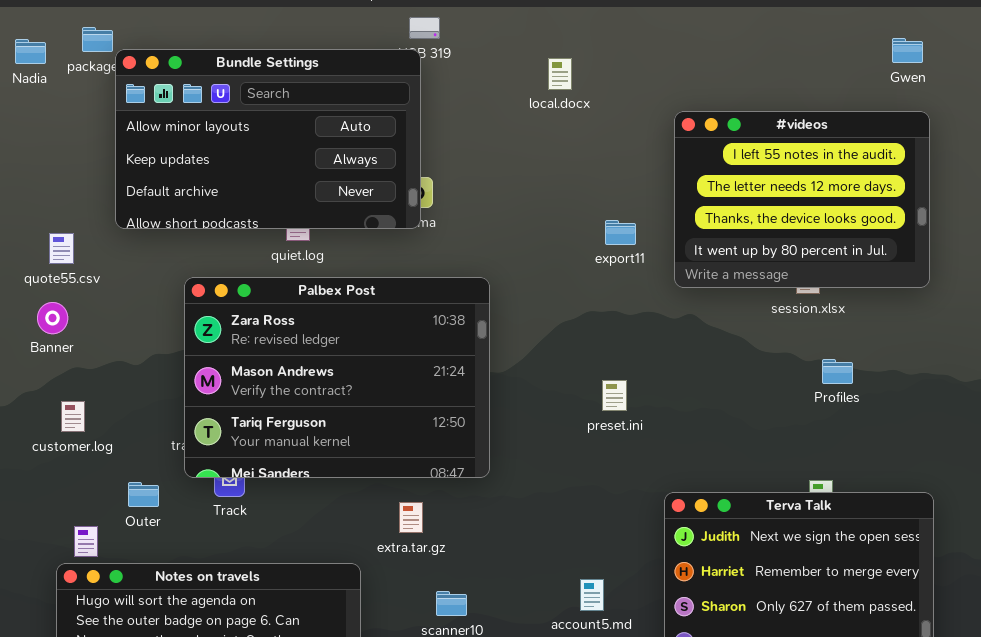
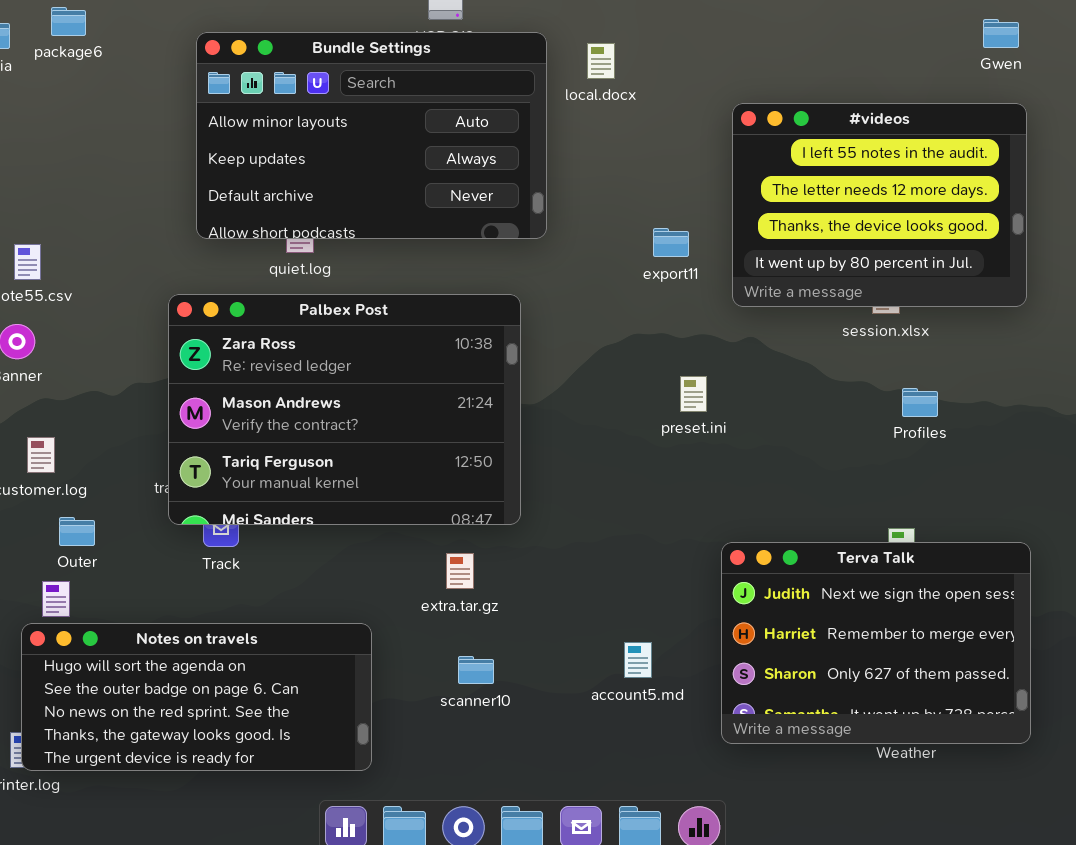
Bundle Settings: [115,49,421,229] -> [196,32,547,239], moved
preset.ini: [602,380,627,411] -> [680,376,707,412], moved
Outer: [128,482,159,507] -> [59,517,95,546], moved
extra.tar.gz: [399,502,423,533] -> [446,553,474,589], moved

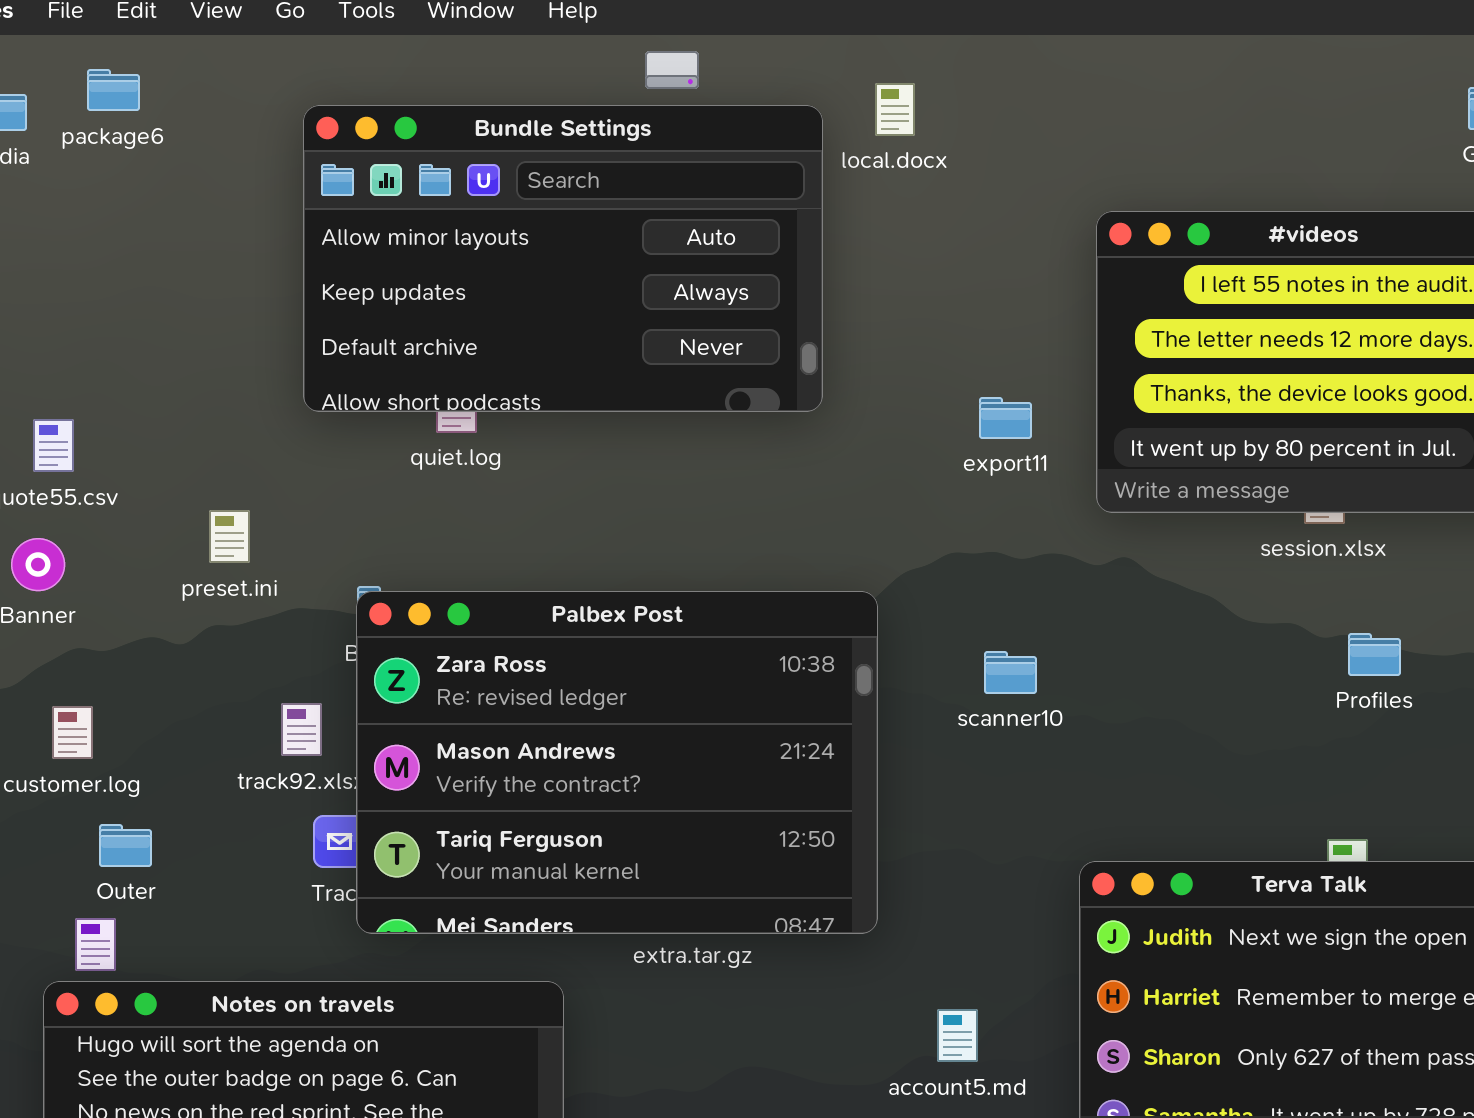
local.docx: [587,43,615,79] -> [875,83,915,136], moved
Palbex Post: [168,294,521,525] -> [356,591,878,934], moved
preset.ini: [680,376,707,412] -> [209,510,250,563], moved
scanner10: [458,656,494,684] -> [984,651,1037,694], moved

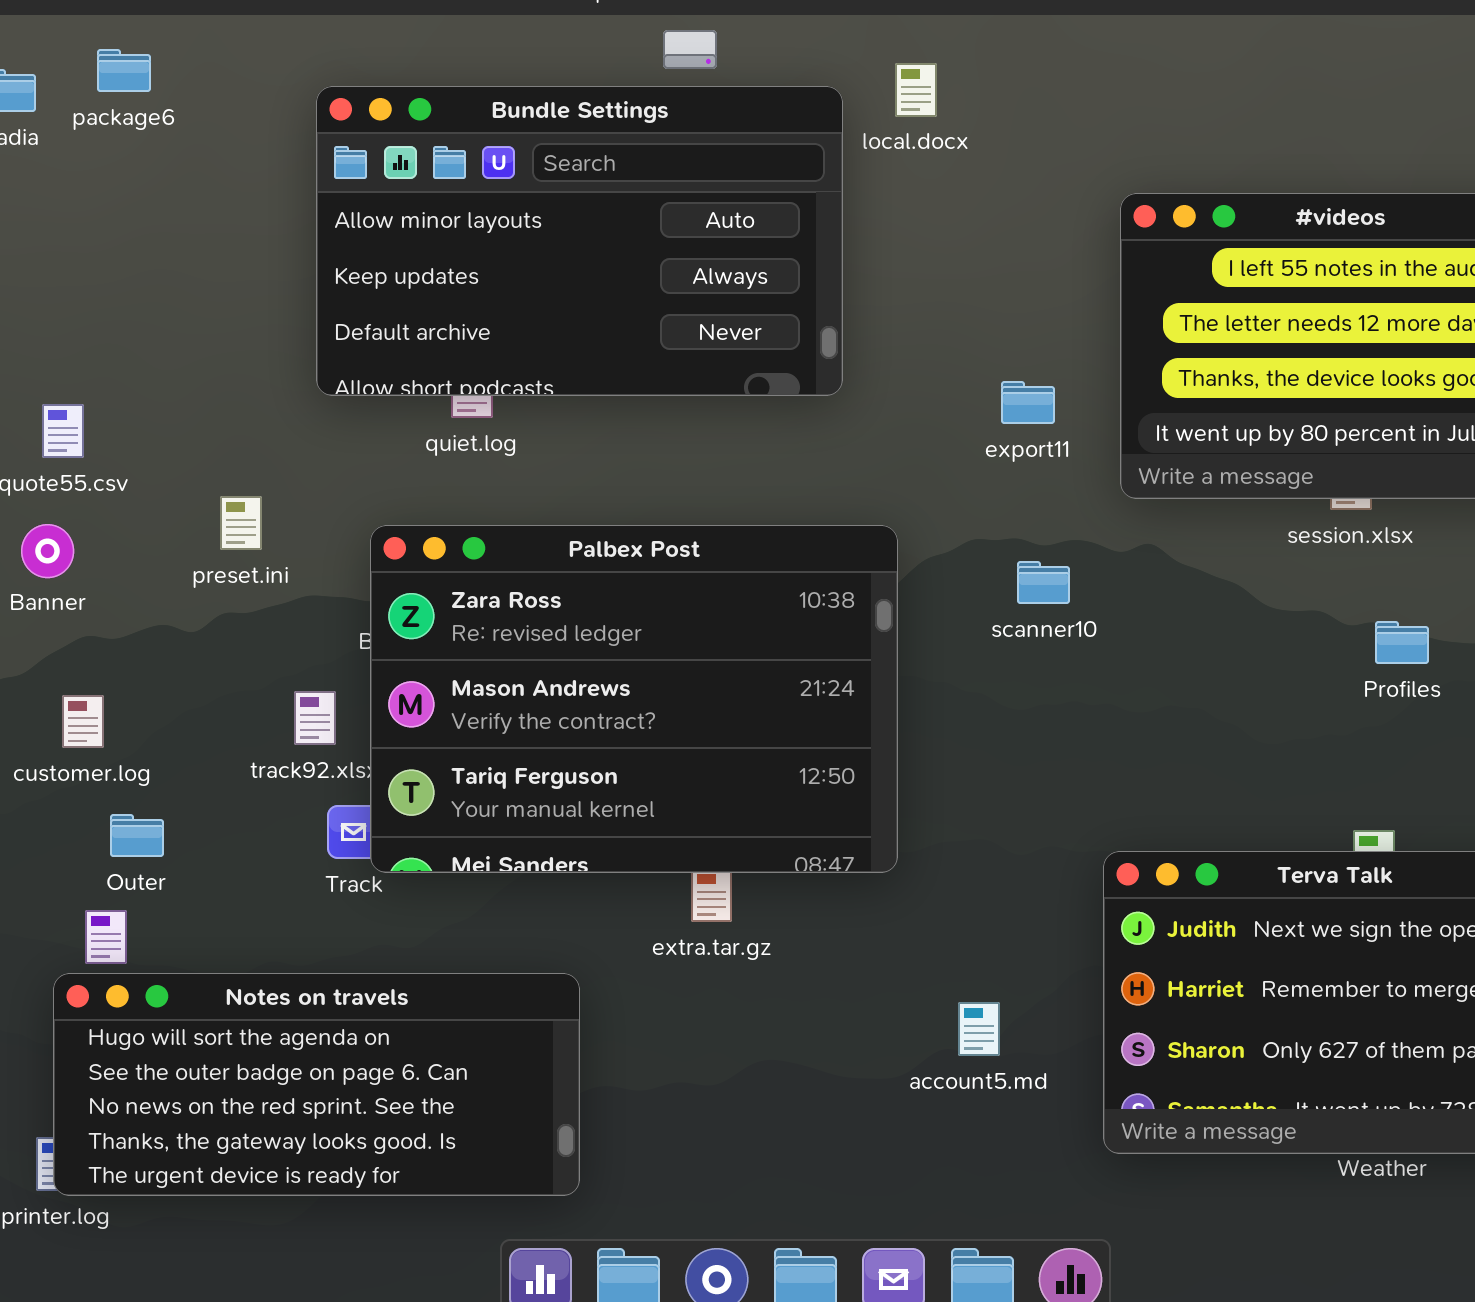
Palbex Post: [356,591,878,934] -> [370,525,898,873], moved
scanner10: [984,651,1037,694] -> [1017,561,1070,604], moved

